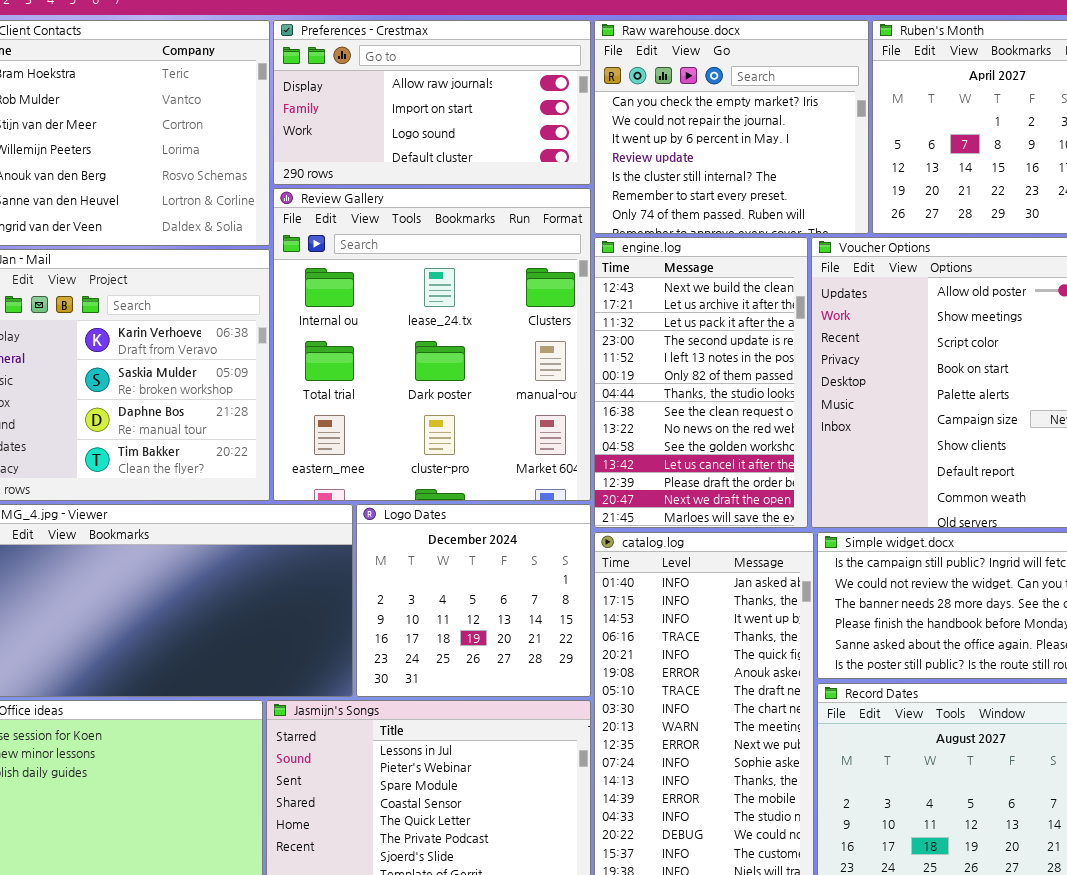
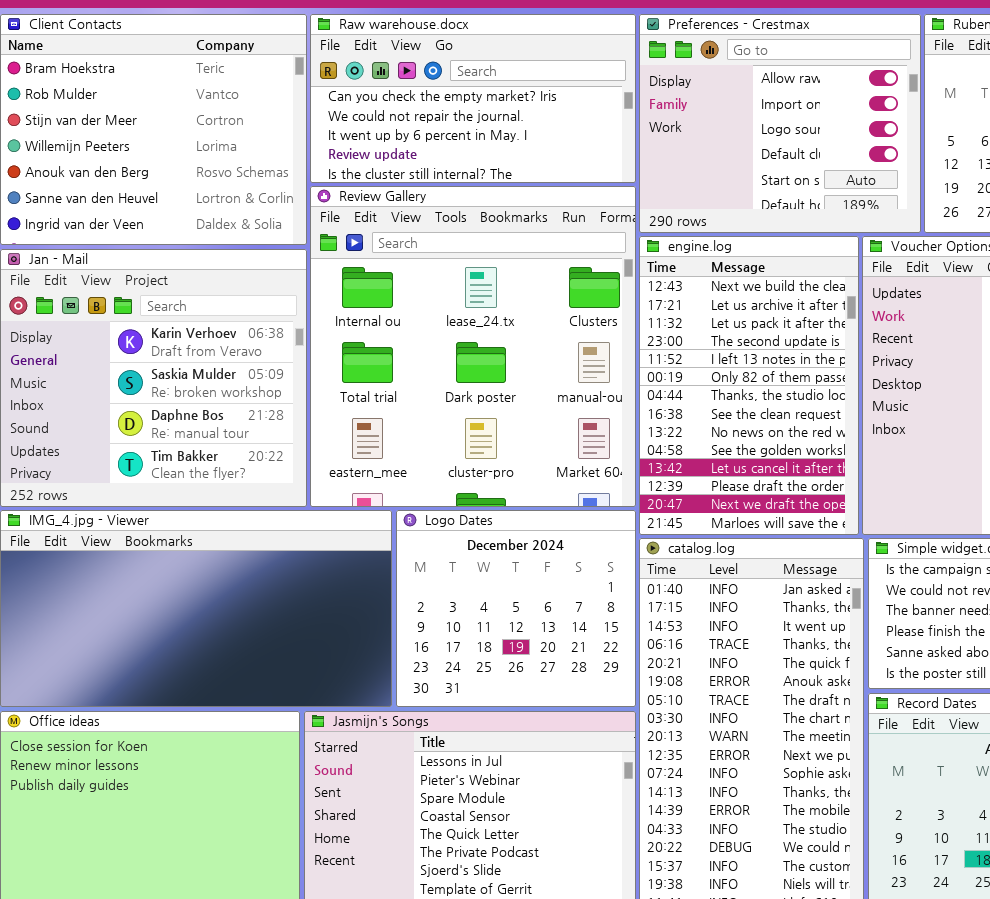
Preferences - Crestmax: [273,20,591,185] -> [639,14,921,233], moved, resized
Raw warehouse.docx: [594,20,869,234] -> [310,14,636,183], moved, resized

